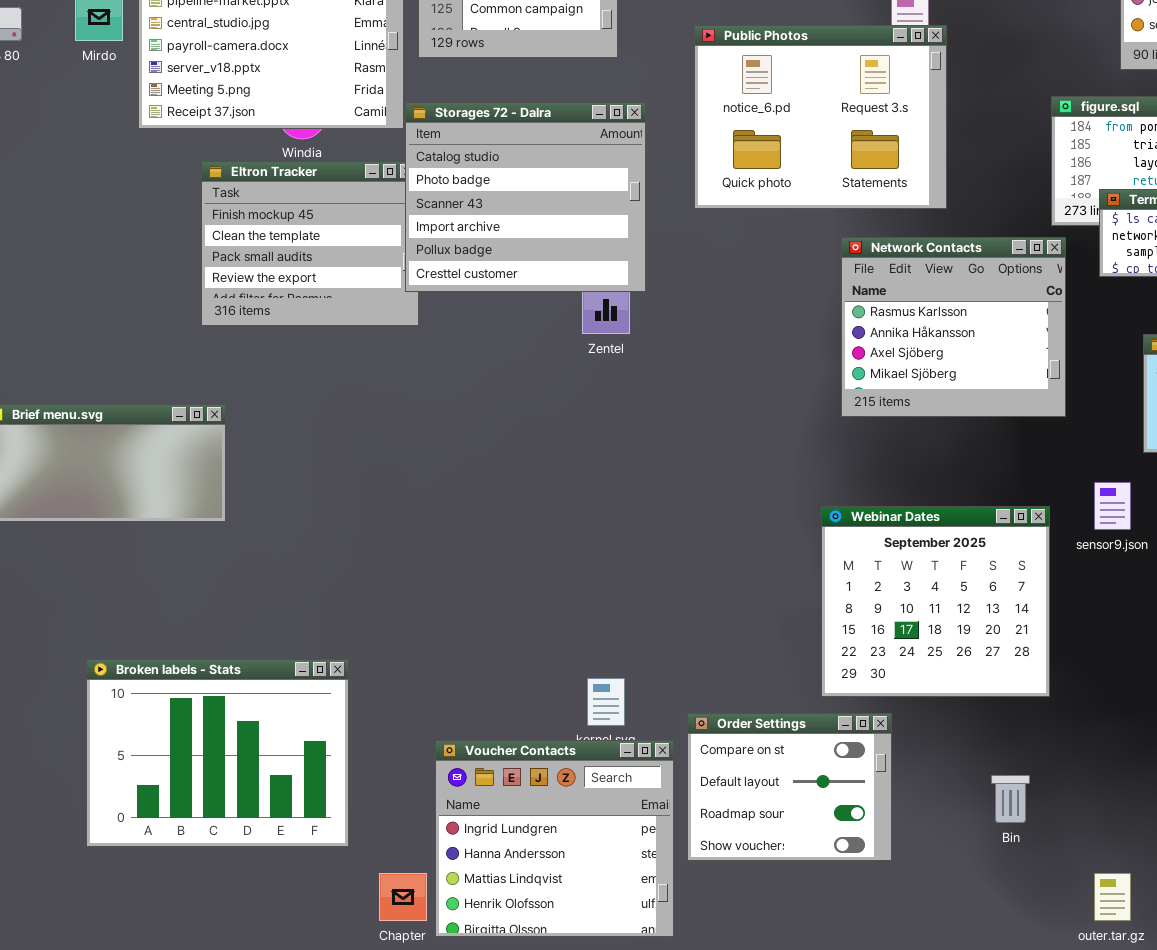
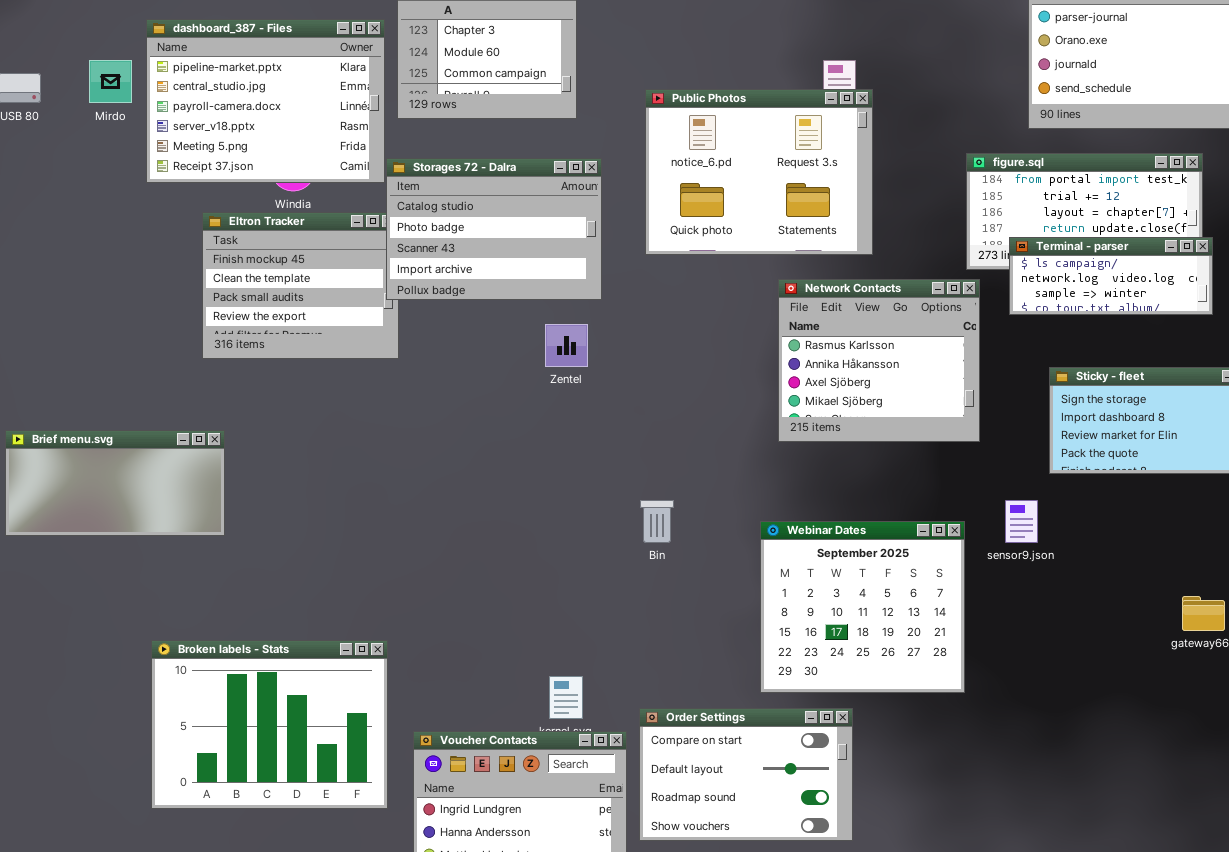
Storages 72 - Dalra: [405,102,646,292] -> [386,158,602,300], resized
Broken labels - Stats: [86,659,349,847] -> [151,640,388,809], moved
Order Settings: [687,713,892,861] -> [639,708,853,841], resized
Bin: [991,775,1030,823] -> [640,500,674,543], moved

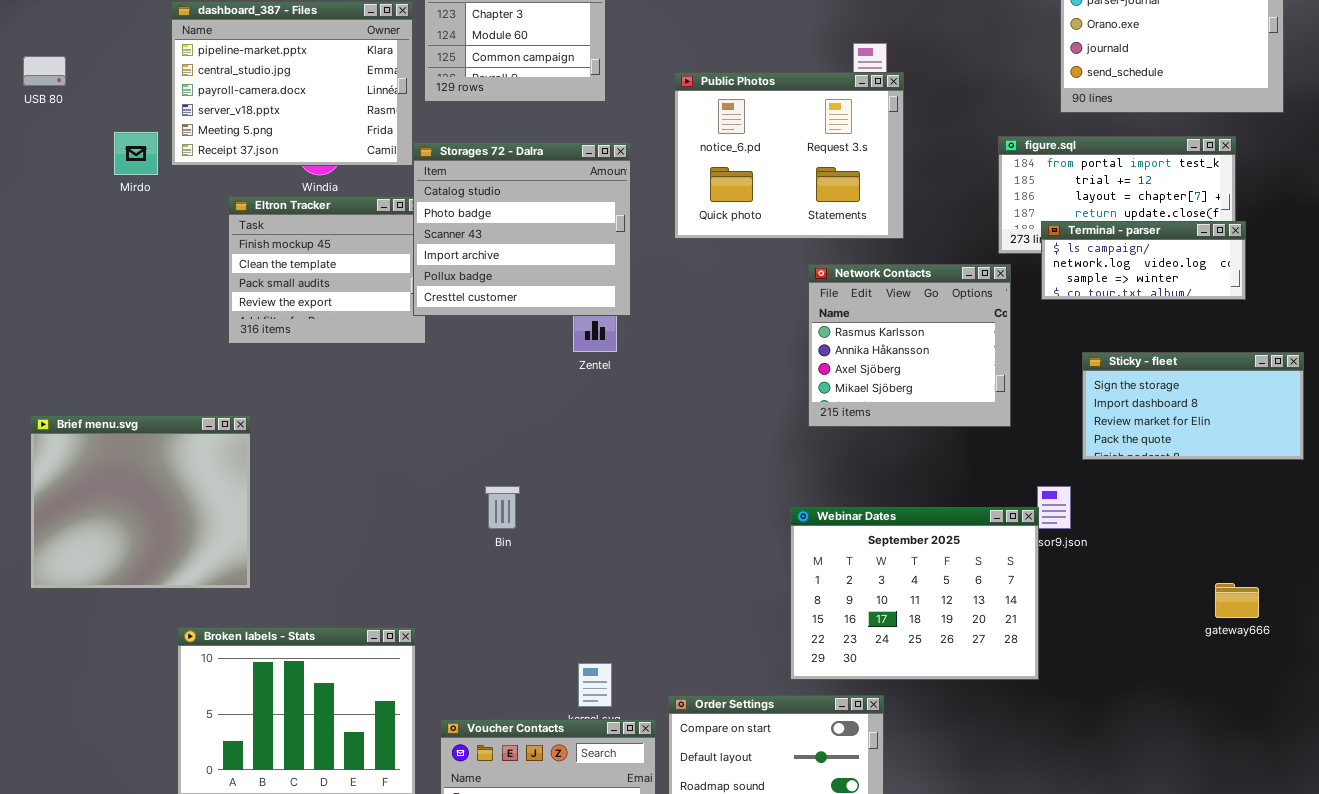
Mirdo: [89,60,132,103] -> [114,132,158,175], moved
Storages 72 - Dalra: [386,158,602,300] -> [413,142,631,316], resized
Brief menu.svg: [5,430,225,536] -> [30,415,251,589], resized
Bin: [640,500,674,543] -> [485,486,520,529], moved
Webinar Dates: [760,521,965,693] -> [790,507,1039,680], resized

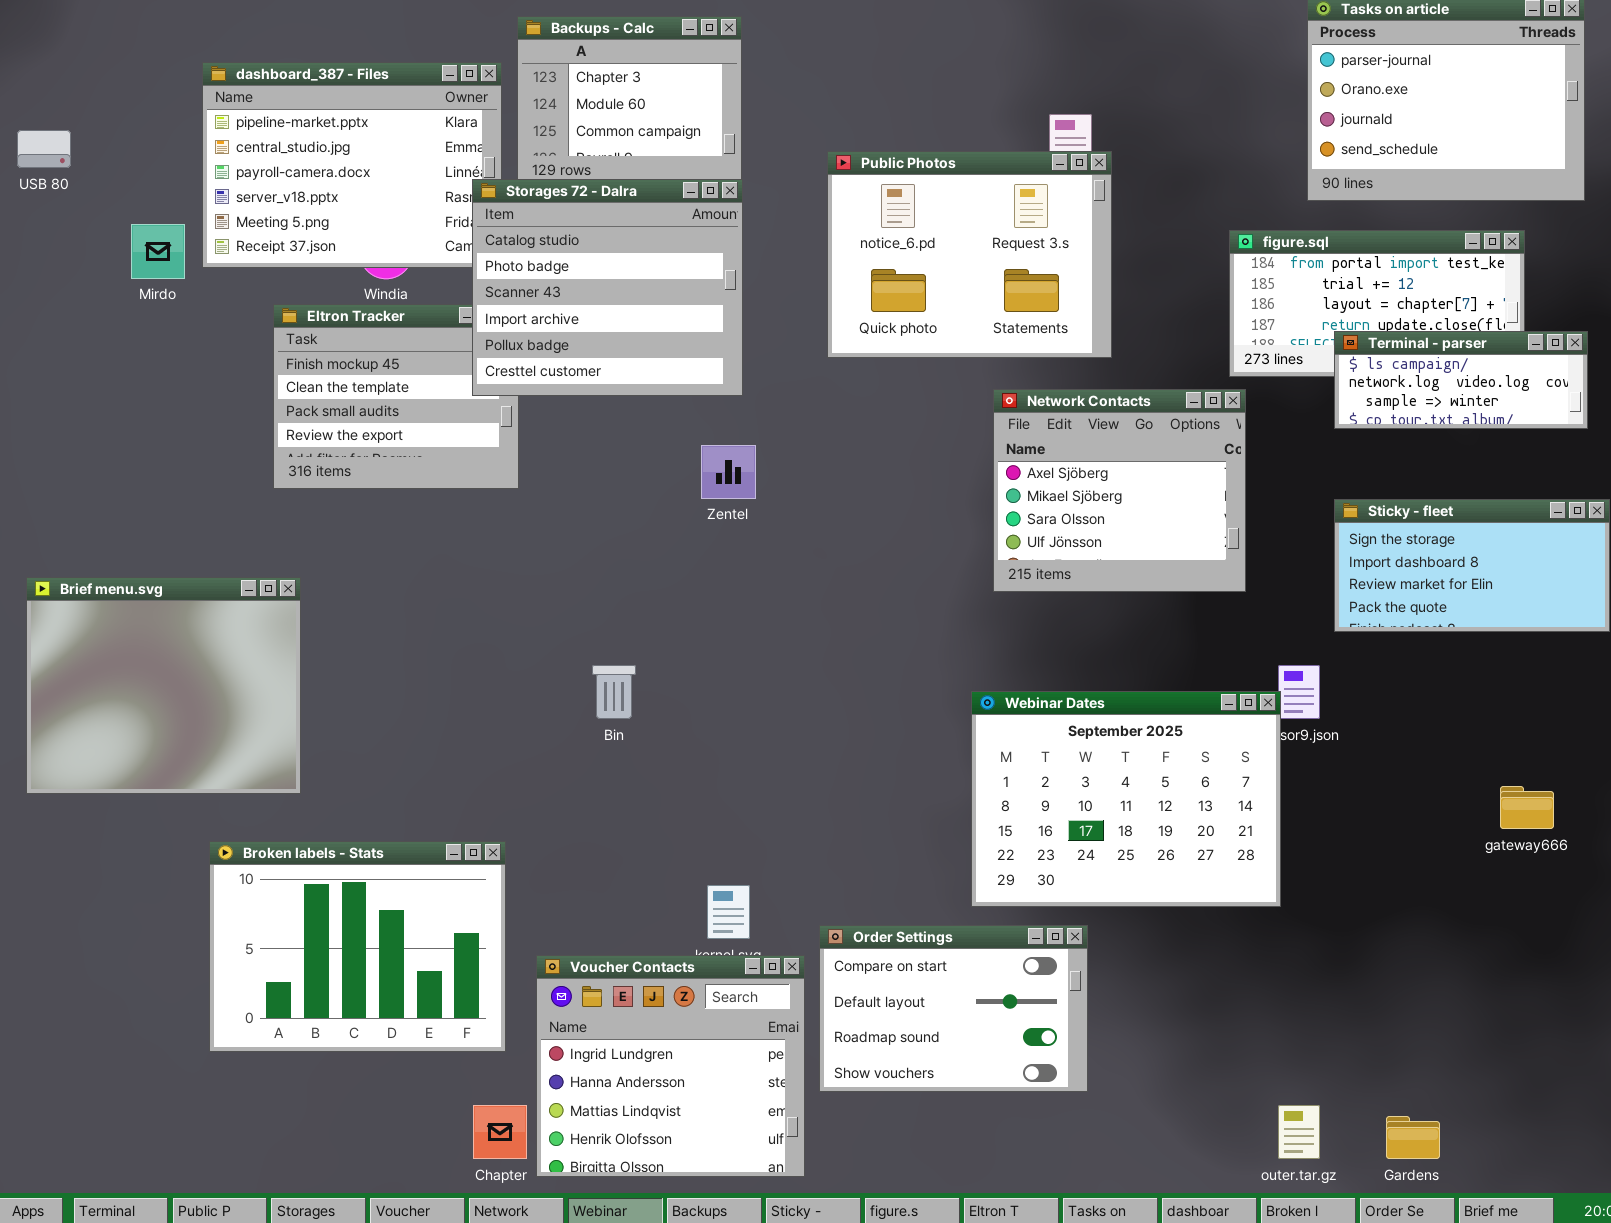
Storages 72 - Dalra: [413,142,631,316] -> [472,179,743,396], moved
Terminal - parser: [1041,221,1246,300] -> [1334,331,1588,429], moved
Network Contacts: [808,264,1011,427] -> [993,389,1246,592], scrolled down 2 rows

